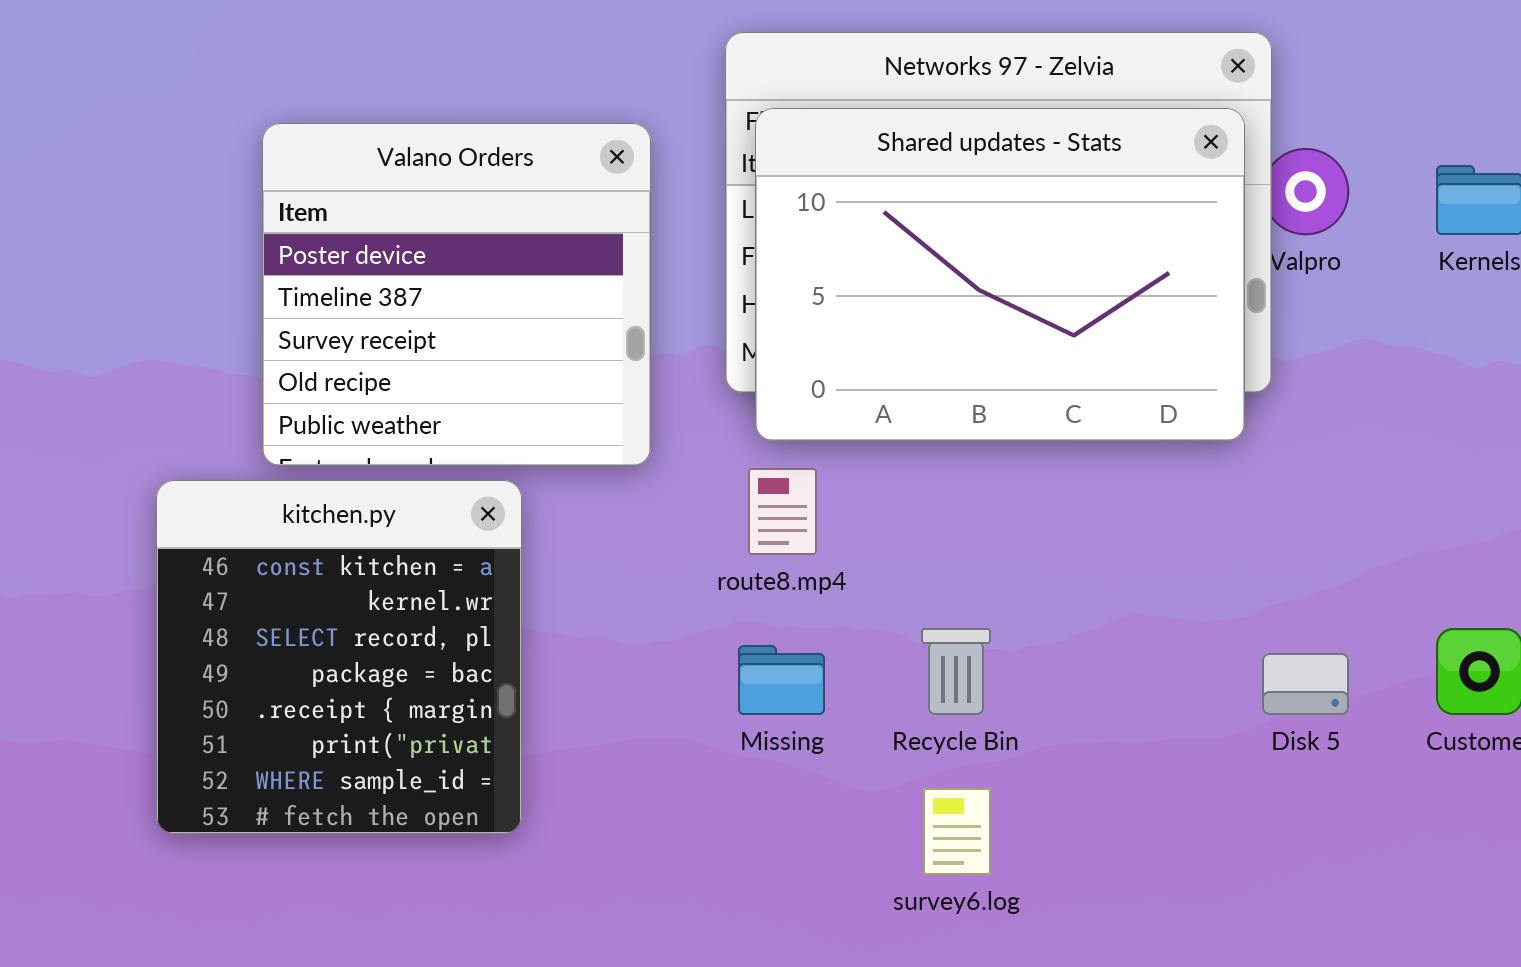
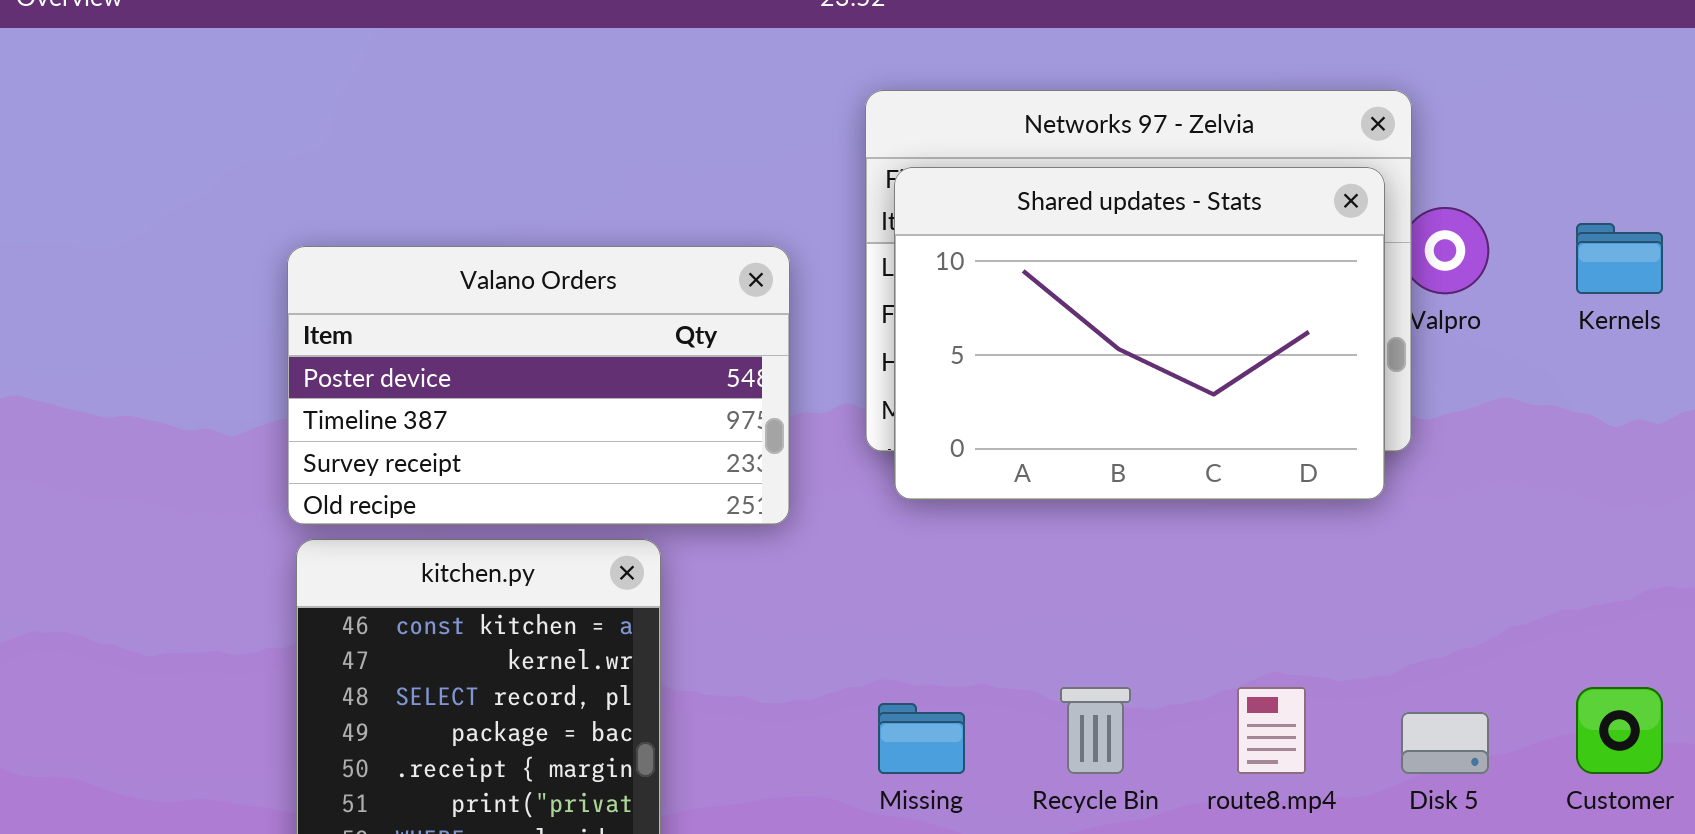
Valano Orders: [262,123,651,466] -> [287,246,790,525], resized
route8.mp4: [748,468,817,555] -> [1237,687,1306,774], moved

